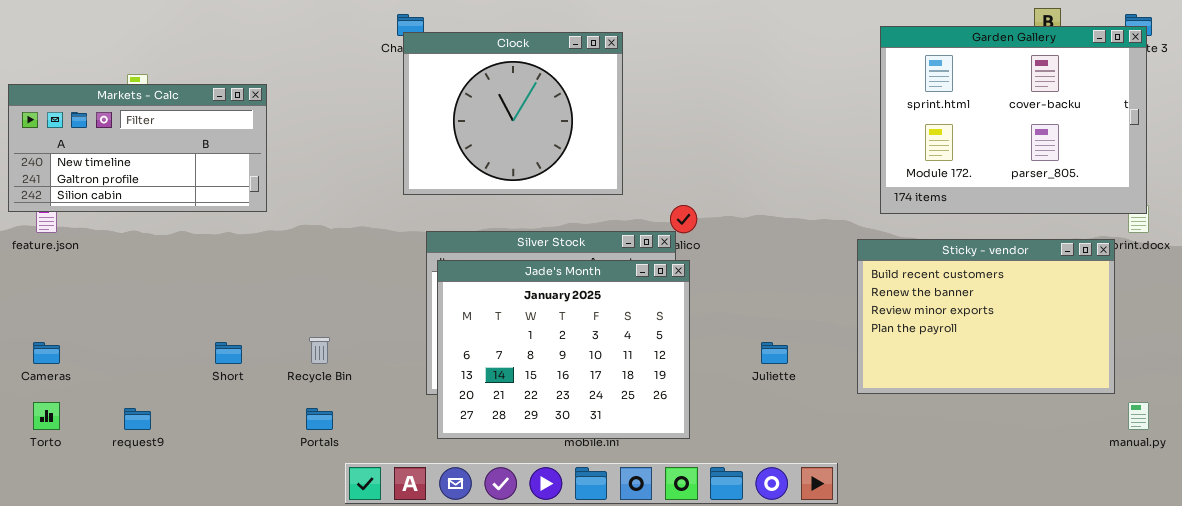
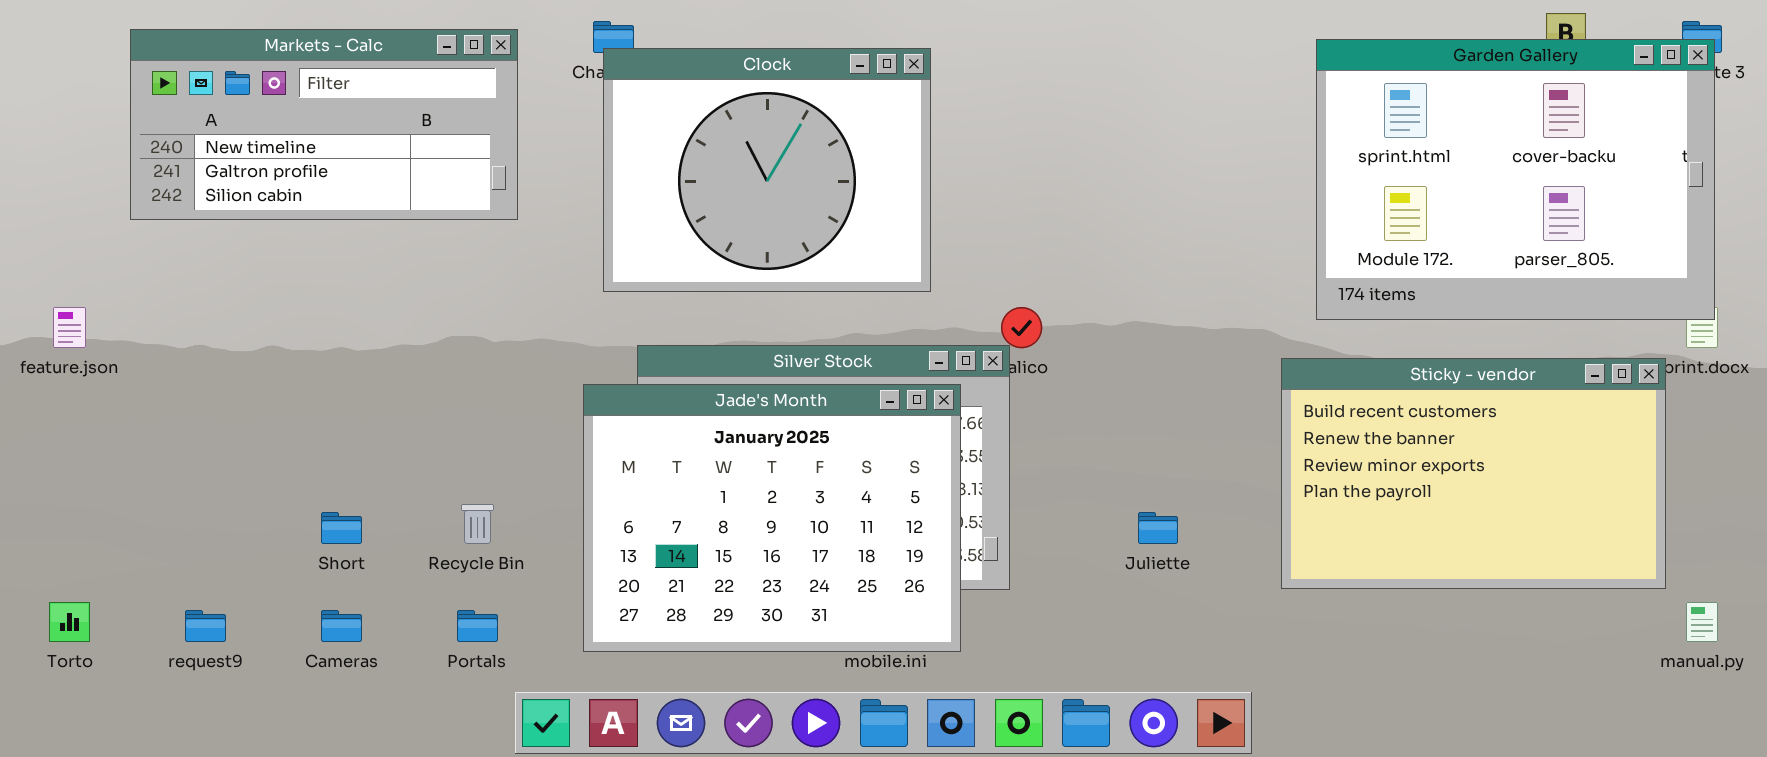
Markets - Calc: [8,84,267,212] -> [130,29,518,220], moved
Jade's Month: [437,260,690,439] -> [583,384,961,652], moved
Cameras: [33,342,60,364] -> [321,610,362,642], moved

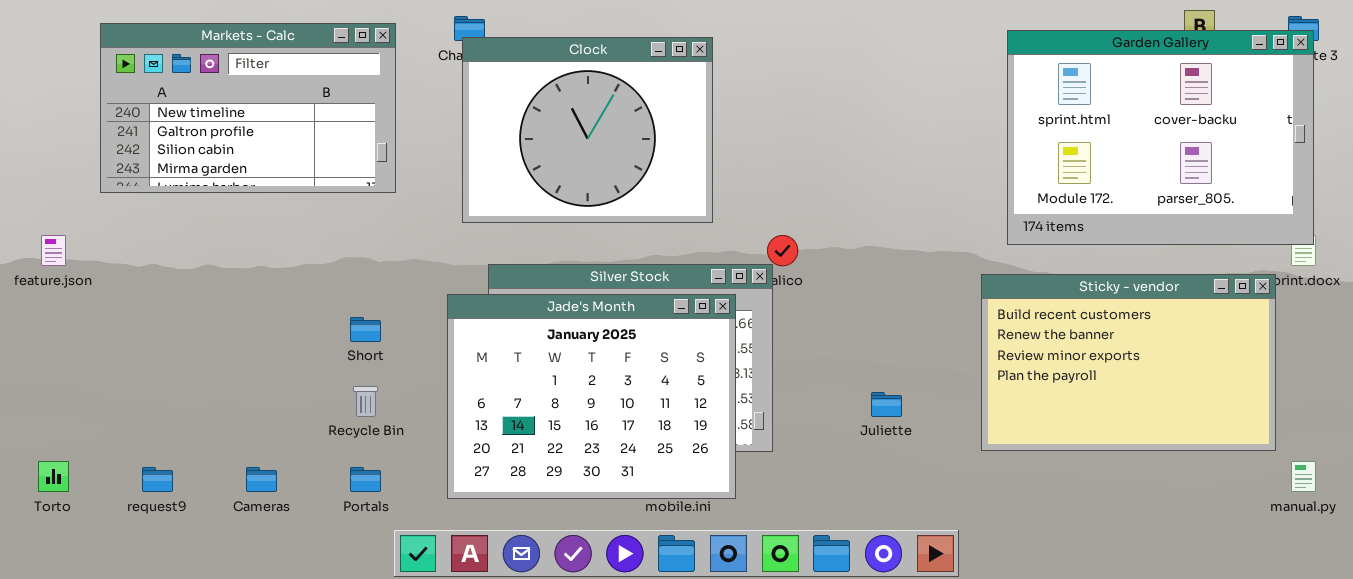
Markets - Calc: [130,29,518,220] -> [100,23,396,193], resized
Short: [321,512,362,544] -> [350,317,381,342], moved

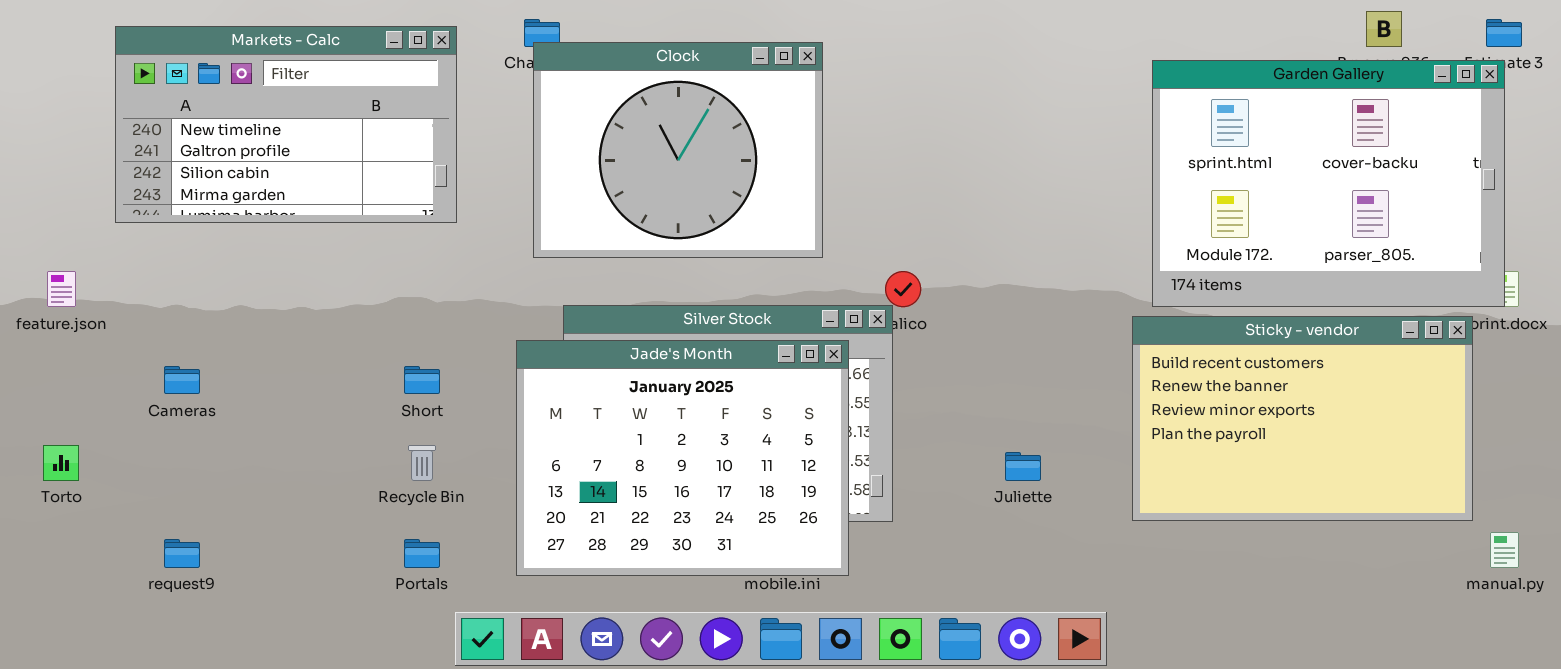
Garden Gallery: [1007,30,1314,245] -> [1152,60,1505,307], moved
Torto: [38,461,69,492] -> [43,445,79,481], moved
Cameras: [246,467,277,492] -> [164,366,200,394], moved

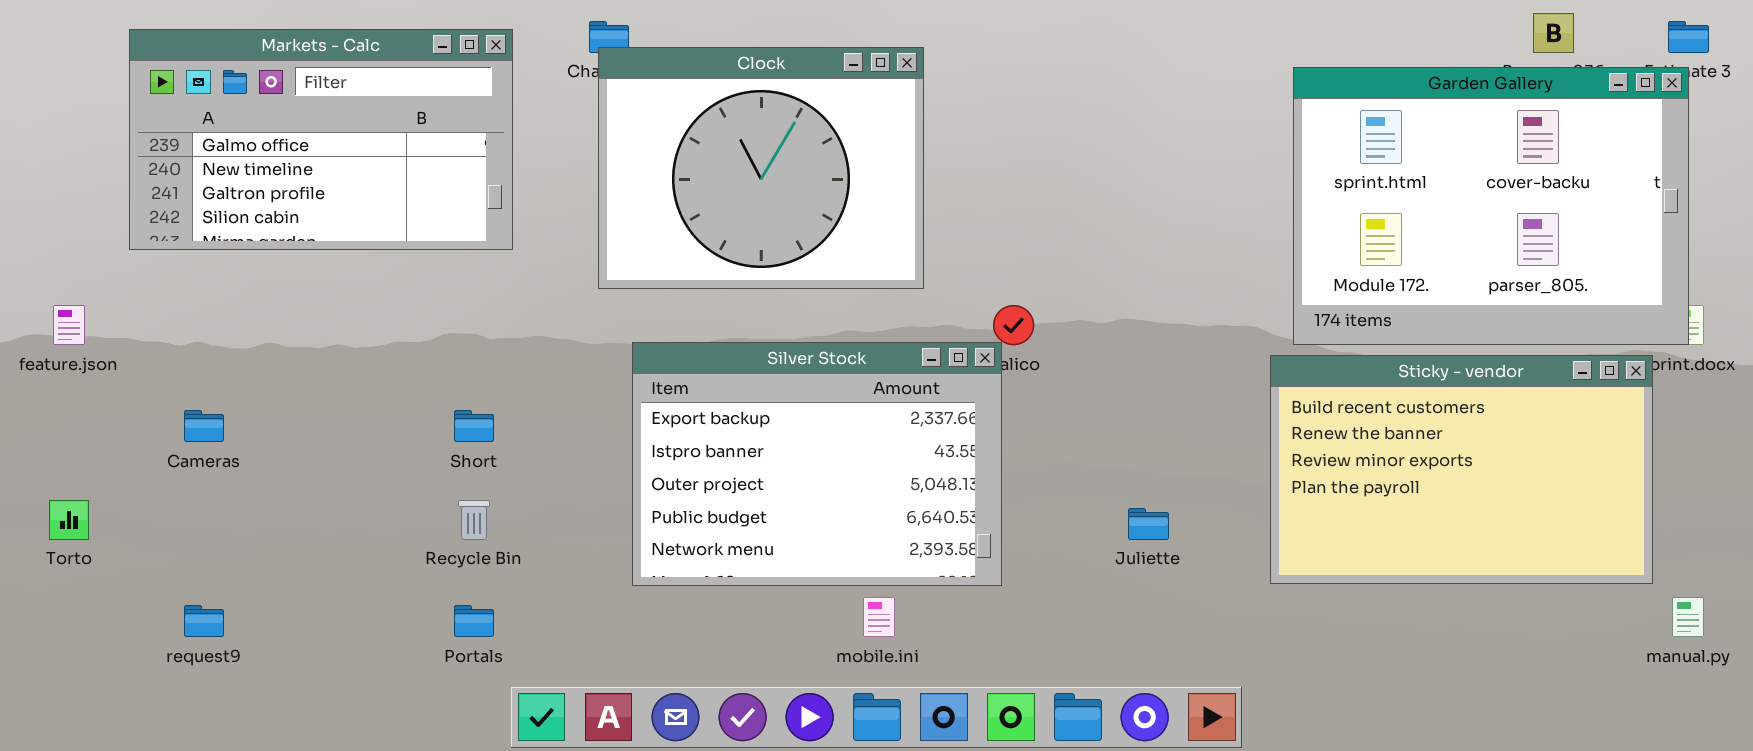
Markets - Calc: [115,26,457,223] -> [129,29,513,250], scrolled up 1 row
Jade's Month: [516,340,849,576] -> none, closed

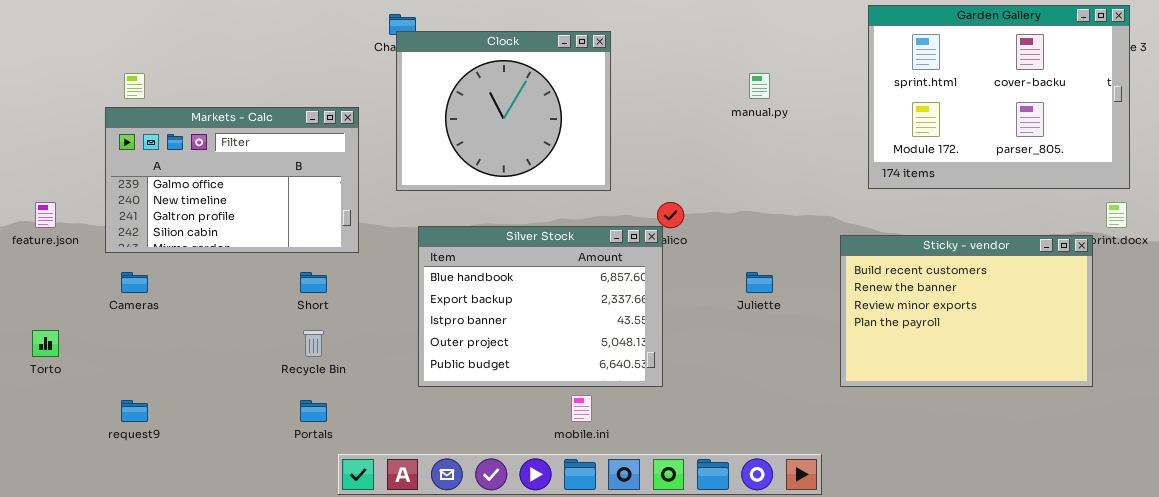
Markets - Calc: [129,29,513,250] -> [105,107,359,253], moved
Garden Gallery: [1293,67,1689,345] -> [868,5,1130,189], moved
Silver Stock: [632,342,1002,586] -> [418,226,663,387], scrolled up 1 row
Juliette: [1128,508,1169,540] -> [746,272,773,293], moved
manual.py: [1672,597,1704,637] -> [749,73,770,99], moved

